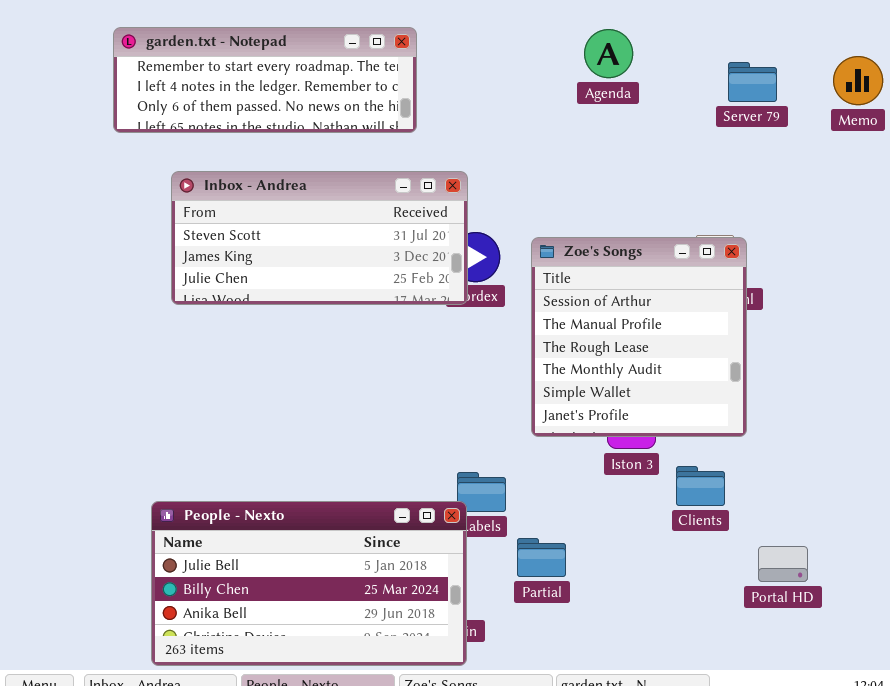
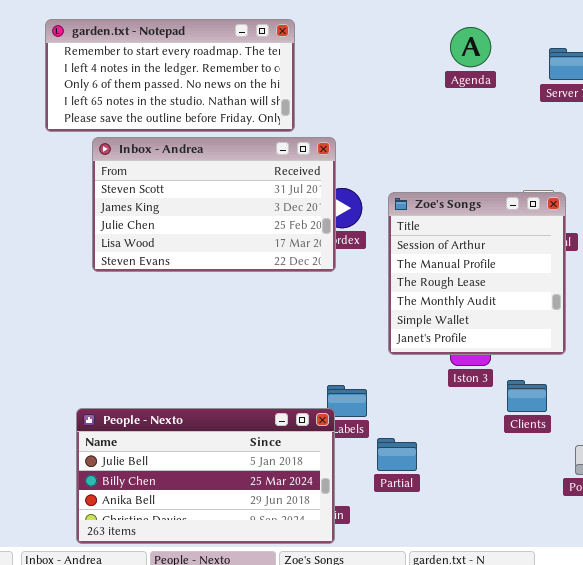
garden.txt - Notepad: [113,27,417,133] -> [45,19,295,132], resized
Agenda: [584,29,633,78] -> [450,27,491,67], moved
Inbox - Andrea: [171,171,468,305] -> [92,137,336,272], resized

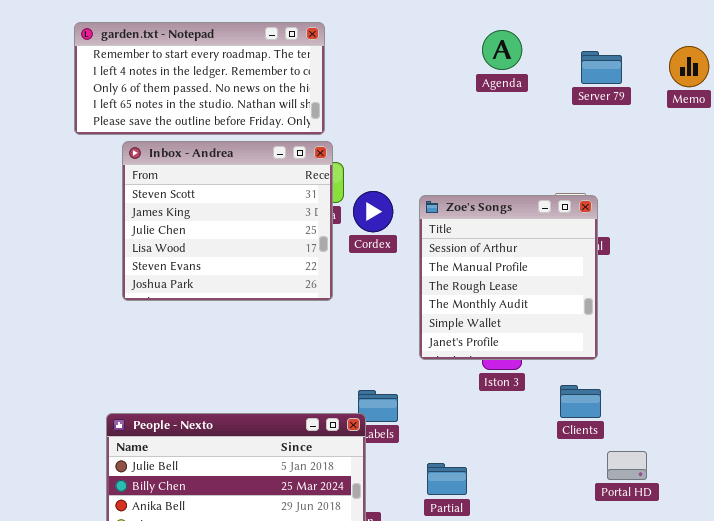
Inbox - Andrea: [92,137,336,272] -> [122,141,333,301], resized
Clients: [507,380,547,412] -> [560,385,601,418], moved
Partial: [377,438,417,471] -> [427,463,467,495], moved

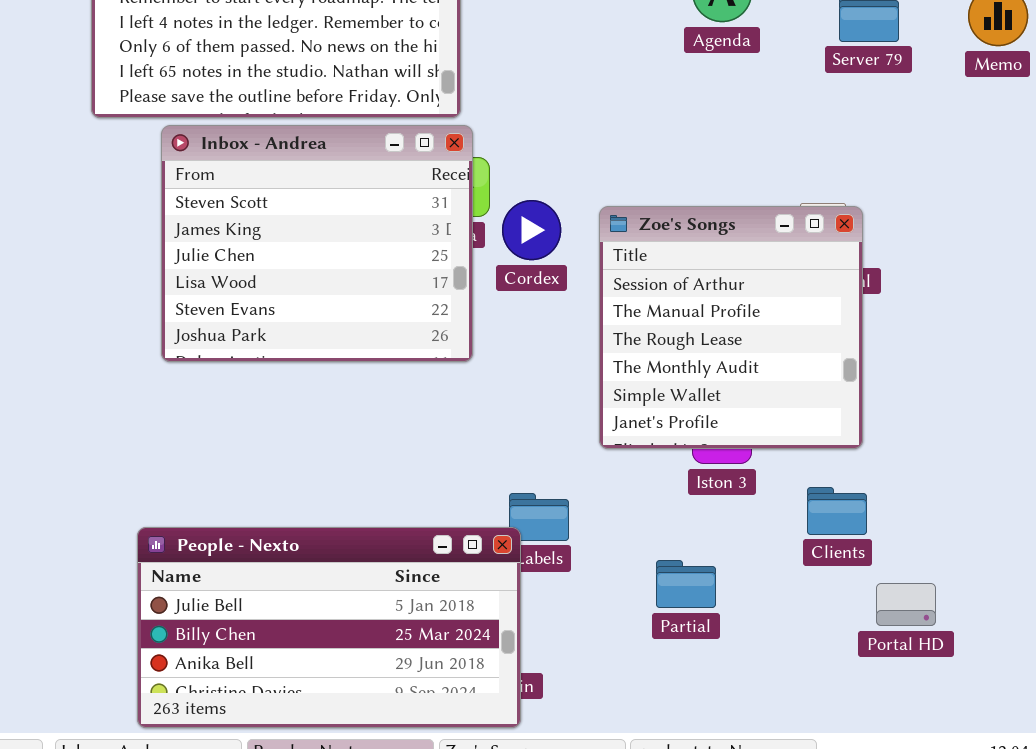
Partial: [427,463,467,495] -> [656,560,716,608], moved

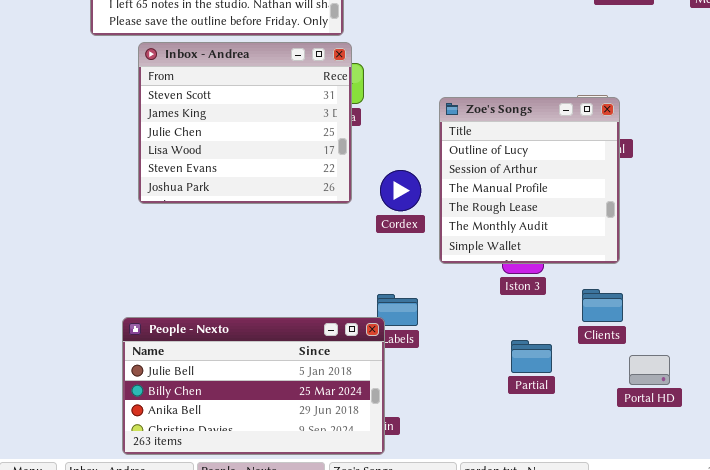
Cordex: [502,200,561,260] -> [380,170,421,211], moved
Zoe's Songs: [599,206,863,449] -> [439,97,620,264], scrolled up 1 row
Partial: [656,560,716,608] -> [511,340,552,373], moved

